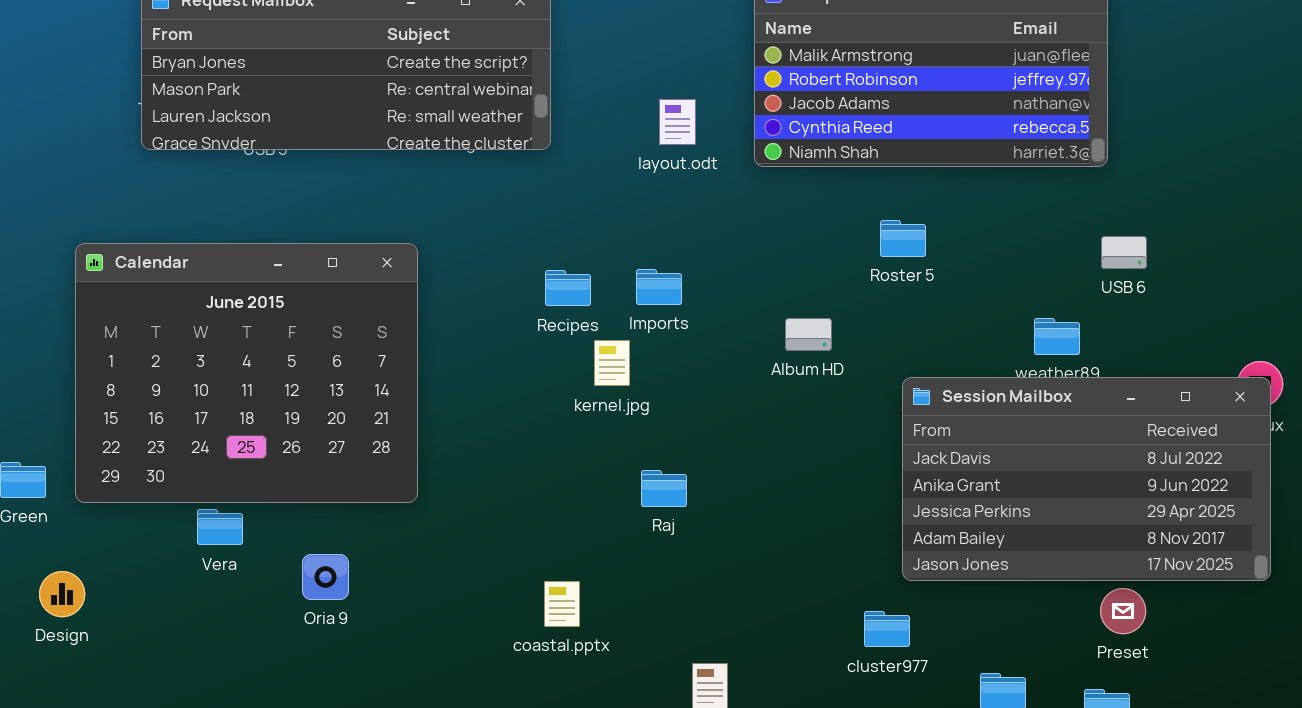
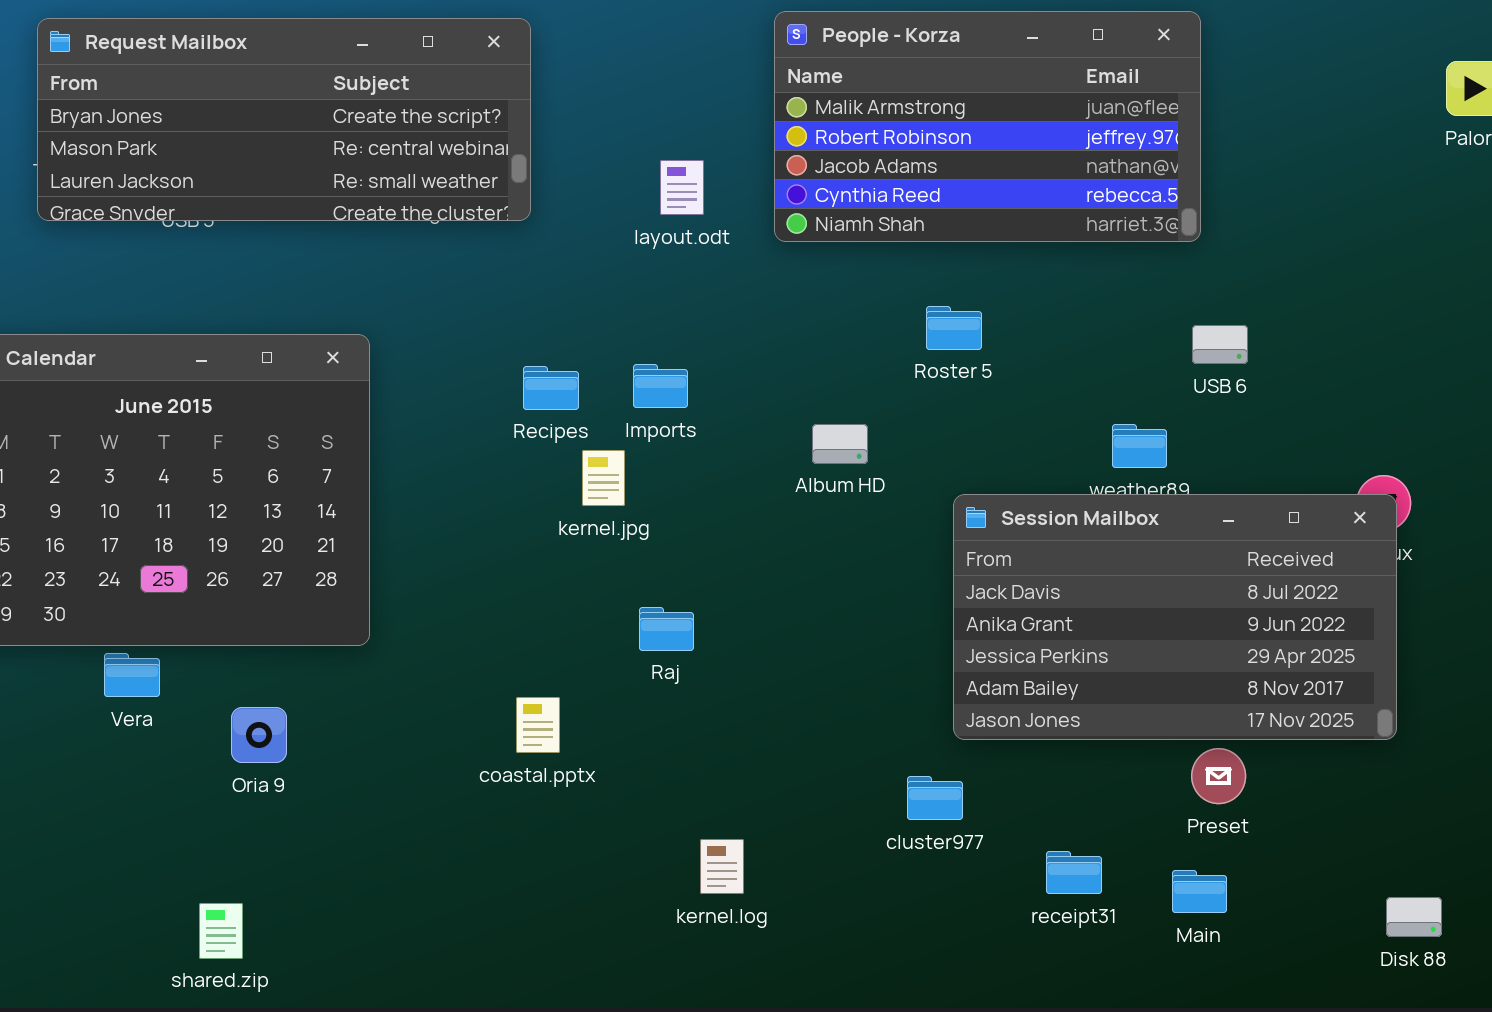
coastal.pptx: [544,581,580,627] -> [516,697,560,753], moved

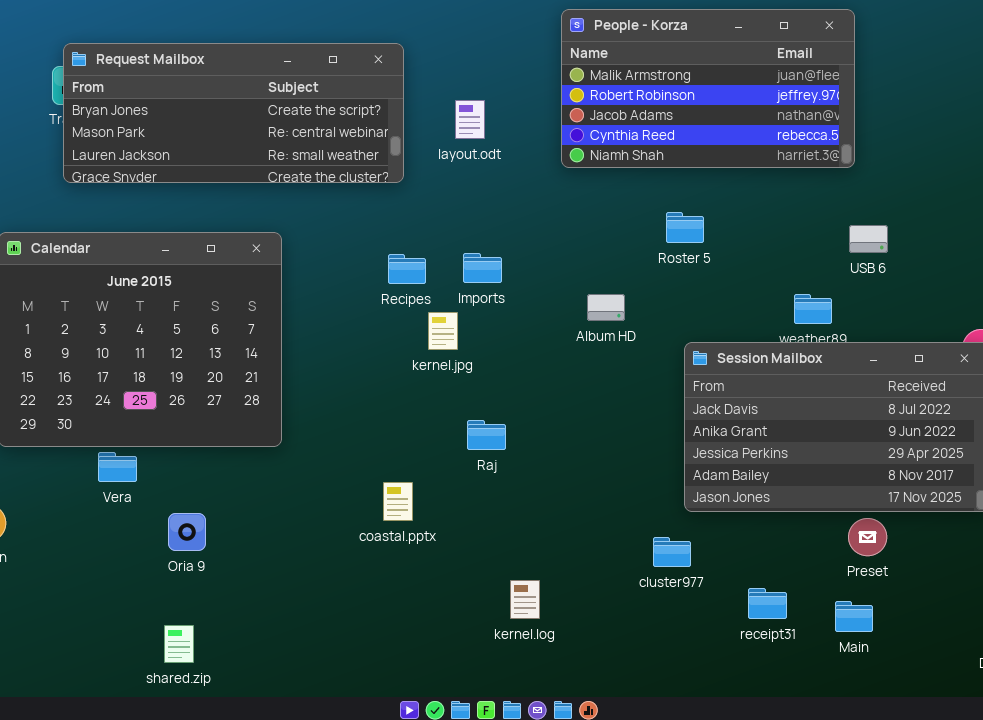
Request Mailbox: [37,18,531,221] -> [63,43,404,183], moved
layout.odt: [660,160,704,215] -> [455,100,485,139], moved
Oria 9: [231,707,287,763] -> [168,513,206,551], moved

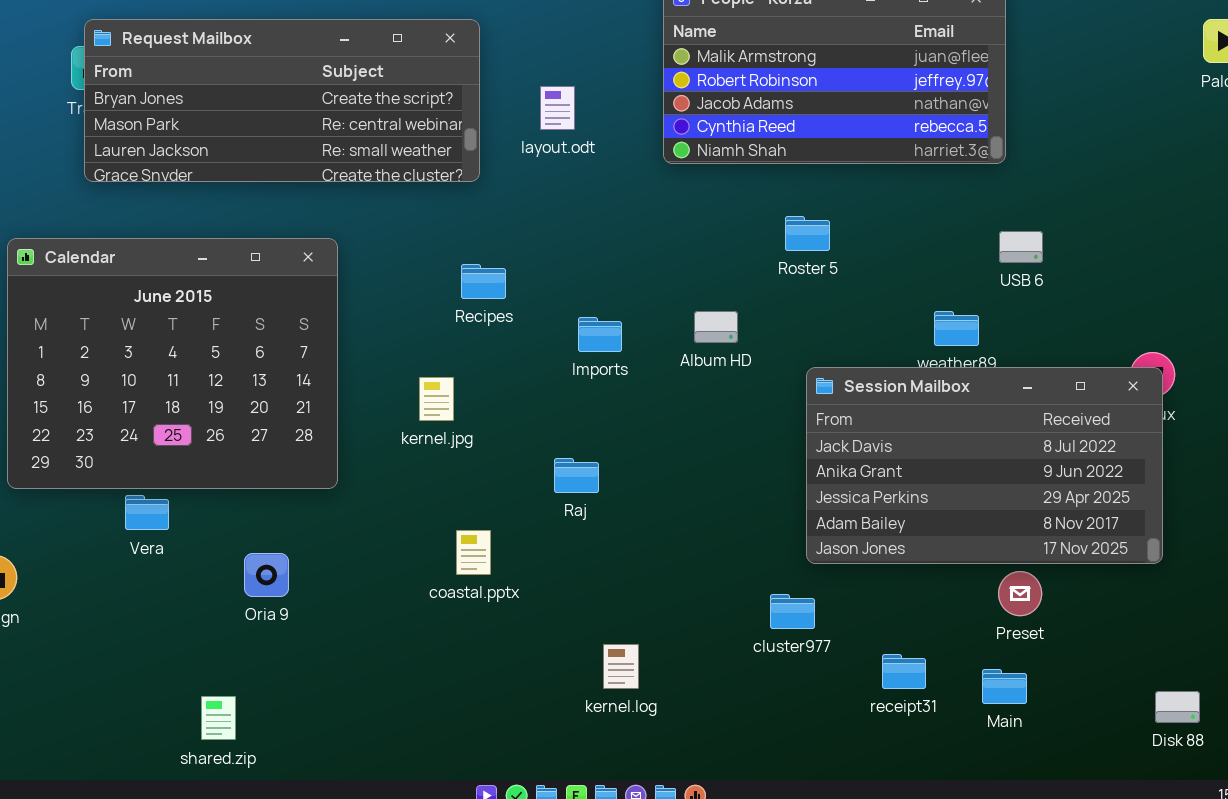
Imports: [463,253,502,283] -> [578,317,622,352], moved
kernel.jpg: [428,312,458,350] -> [419,377,454,421], moved
Oria 9: [168,513,206,551] -> [244,553,289,597], moved

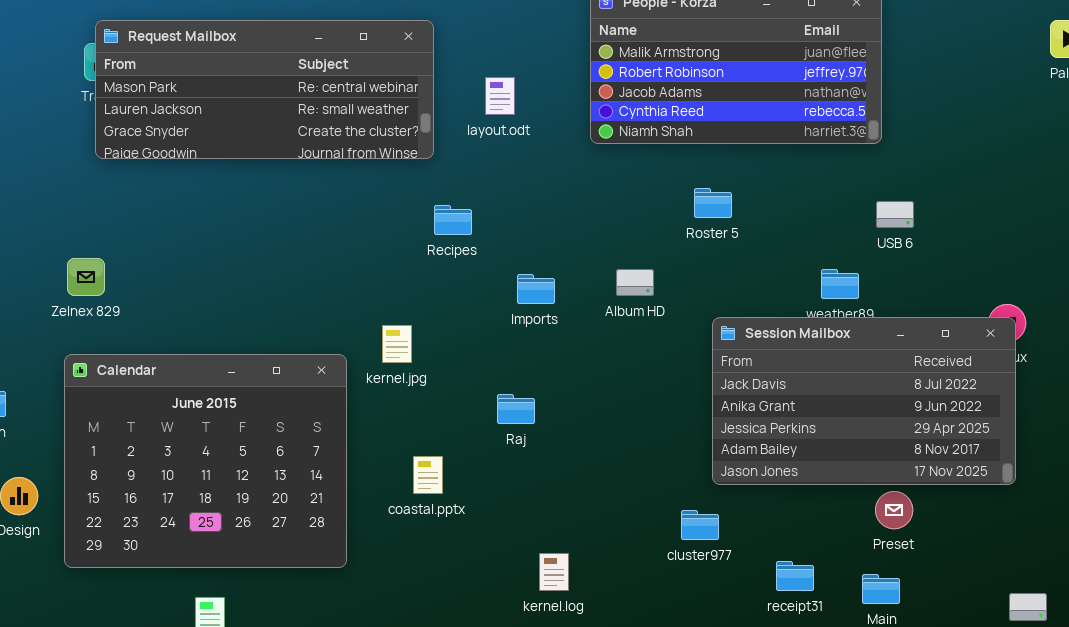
Request Mailbox: [84,19,480,182] -> [95,20,434,159], scrolled down 1 row
Calendar: [7,238,338,489] -> [64,354,347,568], moved
Recipes: [461,264,506,299] -> [434,205,472,235], moved

